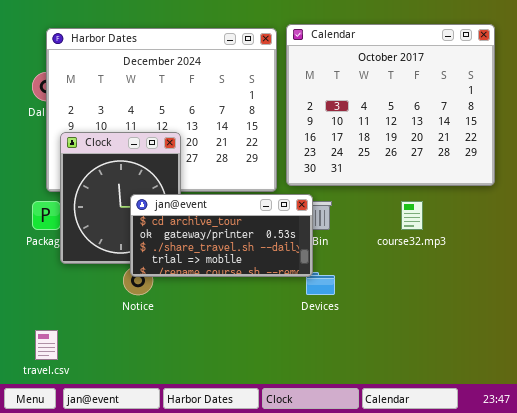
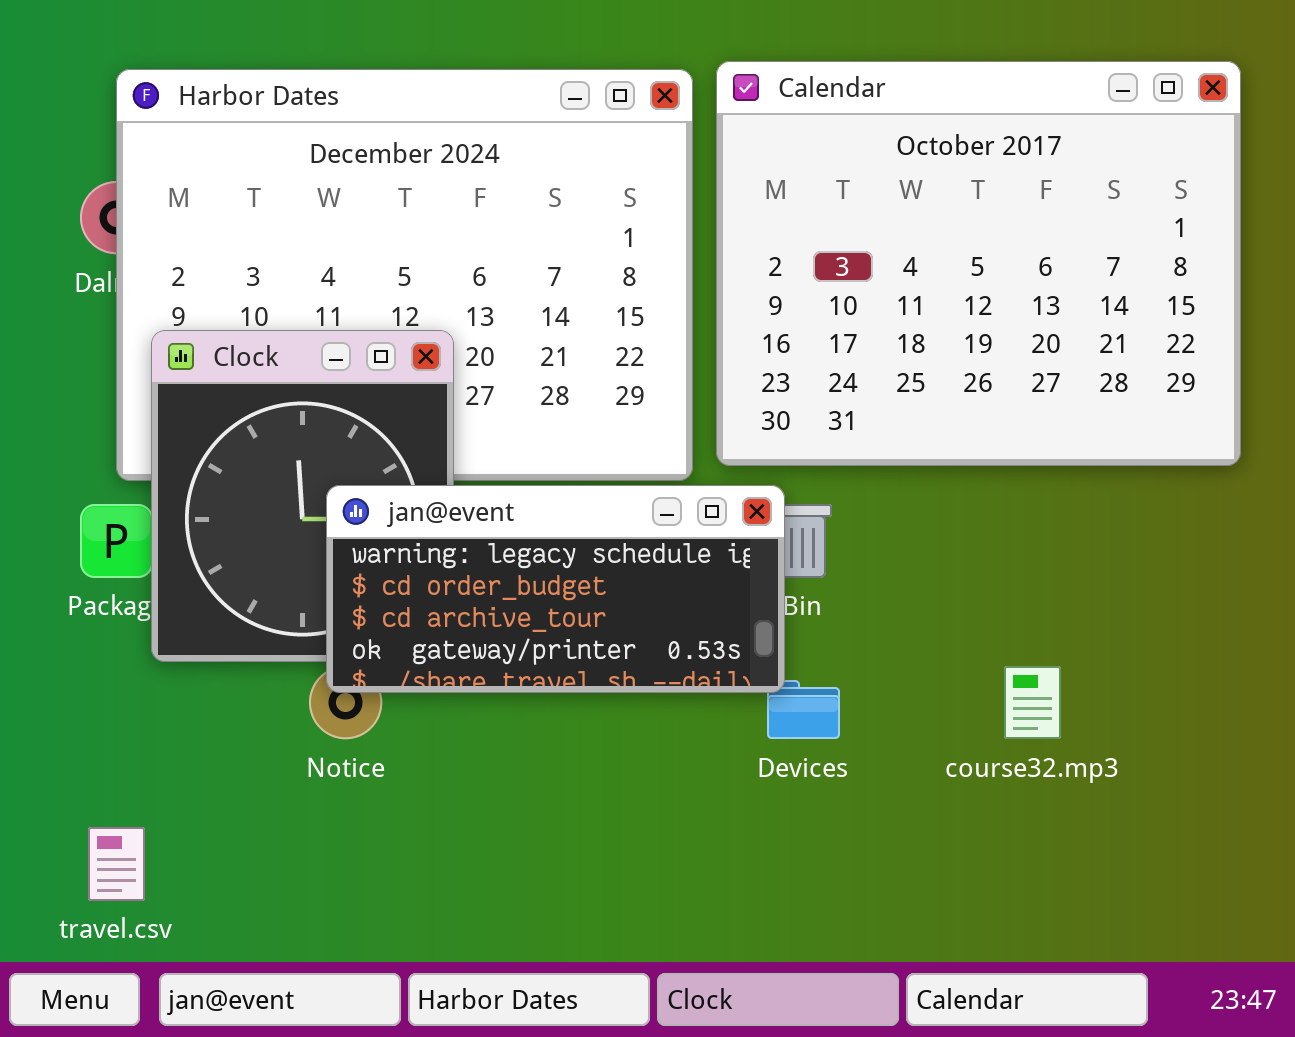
jan@event: [130,194,313,277] -> [326,485,785,693], scrolled up 2 rows
course32.mp3: [401,201,423,230] -> [1004,666,1061,739], moved

